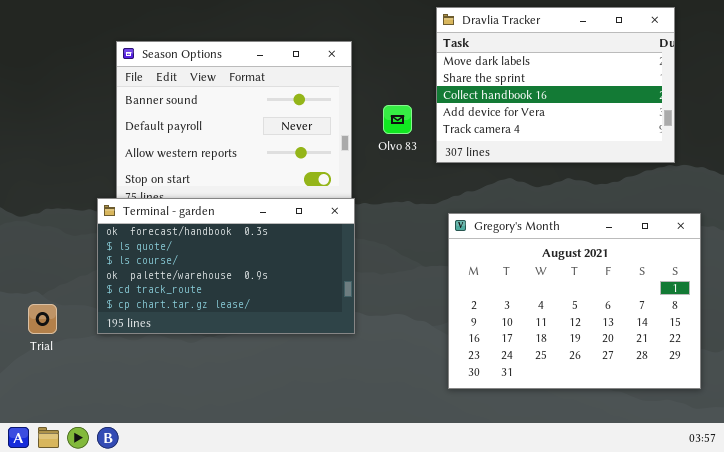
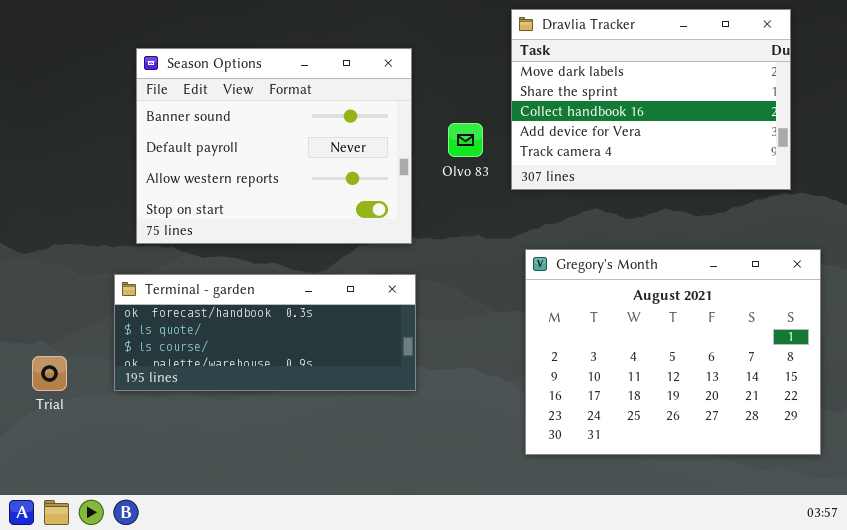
Terminal - garden: [97,198,355,334] -> [114,274,416,391], resized

